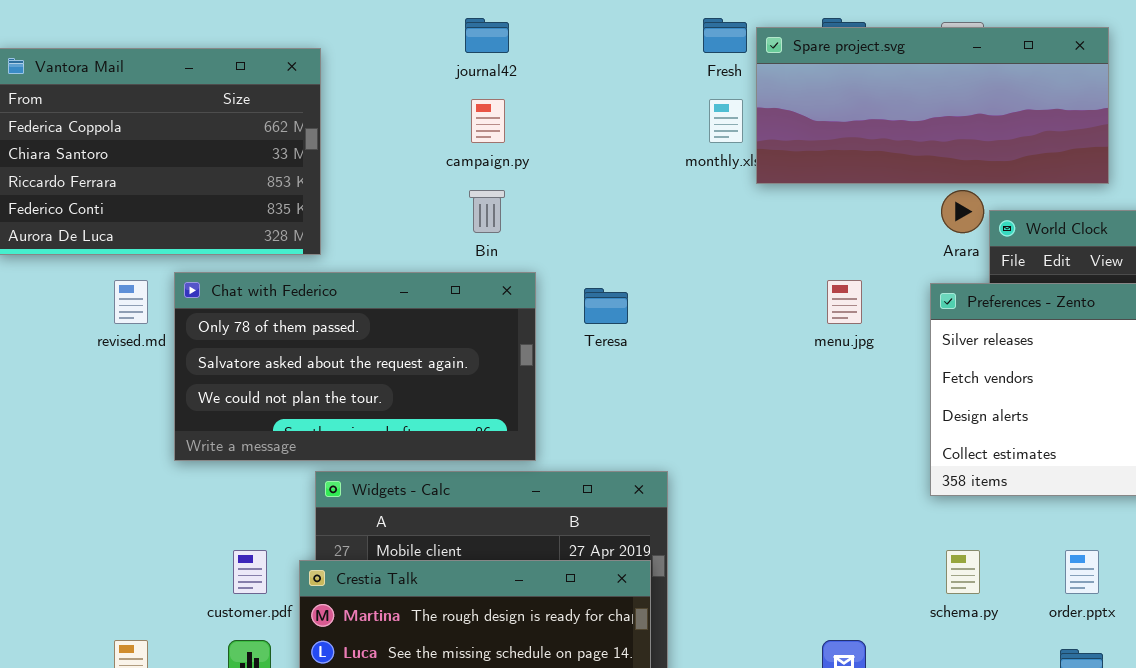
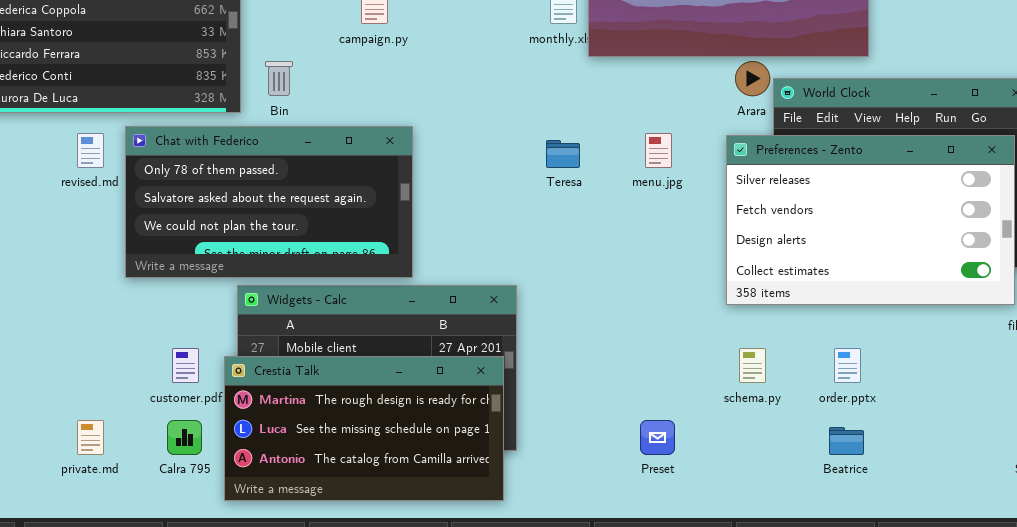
Bin: [469,190,505,233] -> [265,61,293,96], moved
Teresa: [584,288,628,324] -> [546,140,580,168], moved

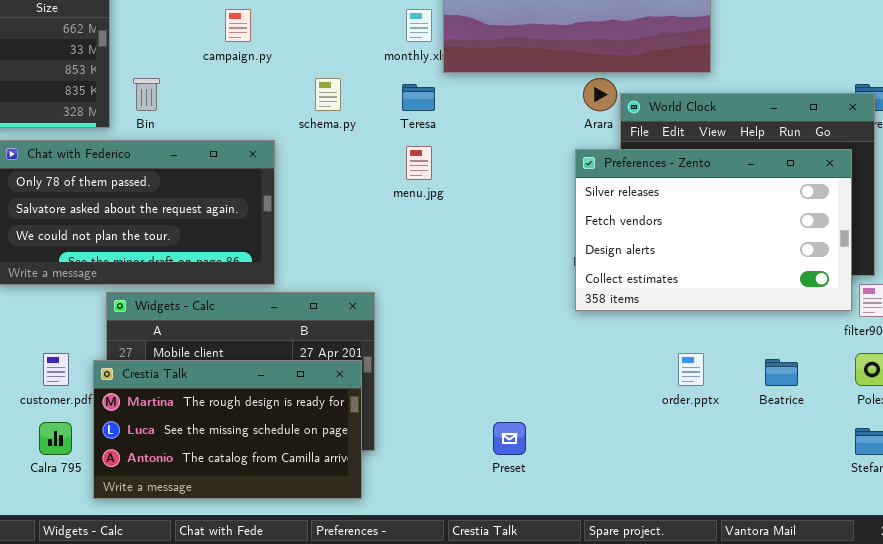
menu.jpg: [645,133,672,168] -> [406,146,432,180], moved
Teresa: [546,140,580,168] -> [402,84,435,111], moved
schema.py: [739,348,766,383] -> [315,78,341,111], moved
Beatrice: [829,427,864,455] -> [765,359,798,386], moved

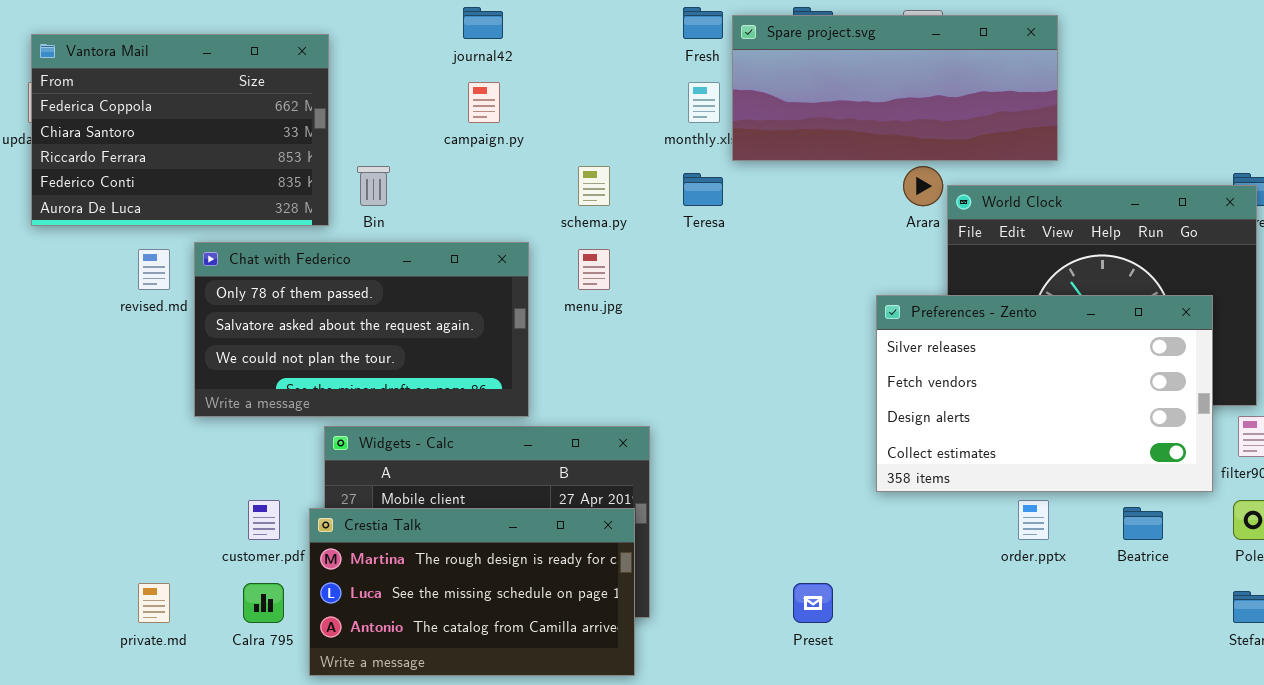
menu.jpg: [406,146,432,180] -> [578,249,610,290], moved
Preferences - Zento: [575,149,852,311] -> [876,295,1213,492], moved

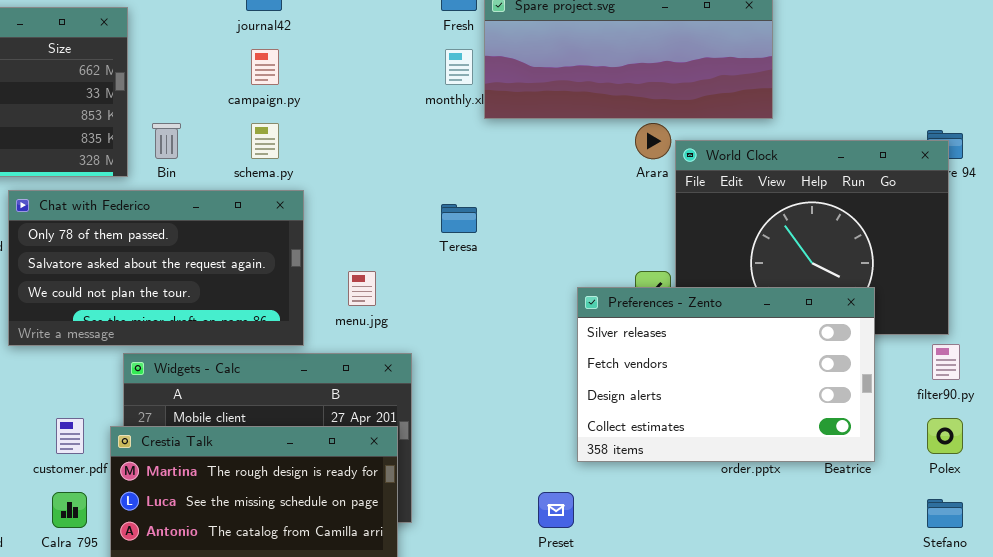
schema.py: [578,166,610,206] -> [251,123,279,159], moved
Teresa: [683,173,723,206] -> [441,204,477,233], moved
menu.jpg: [578,249,610,290] -> [348,271,376,306], moved
Preferences - Zento: [876,295,1213,492] -> [577,287,875,462], moved

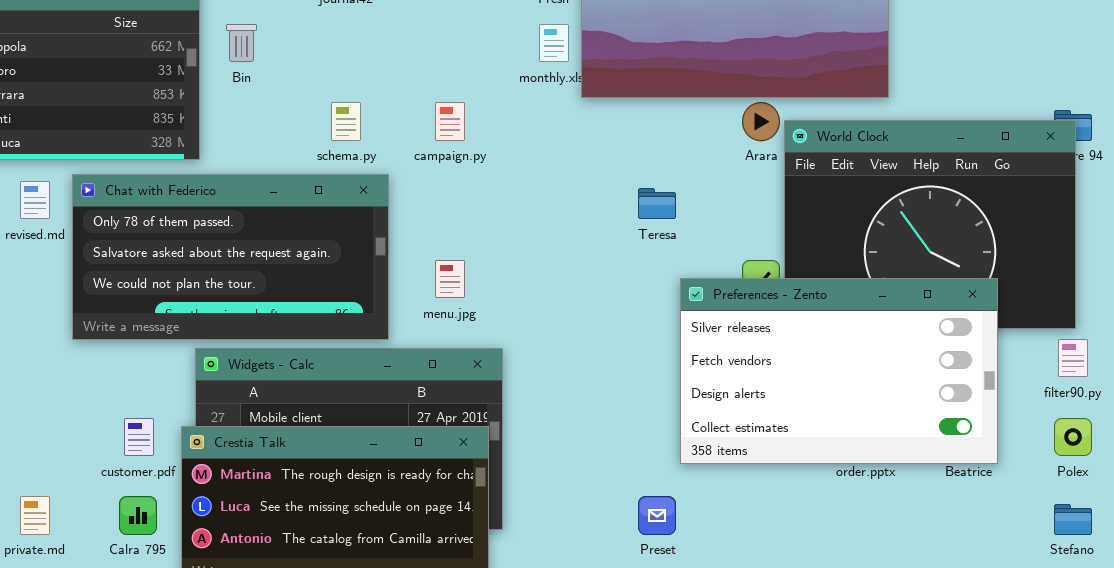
campaign.py: [251,49,279,85] -> [435,102,465,141], moved
Bin: [152,123,181,159] -> [226,24,257,62], moved
Teresa: [441,204,477,233] -> [638,188,676,219], moved

